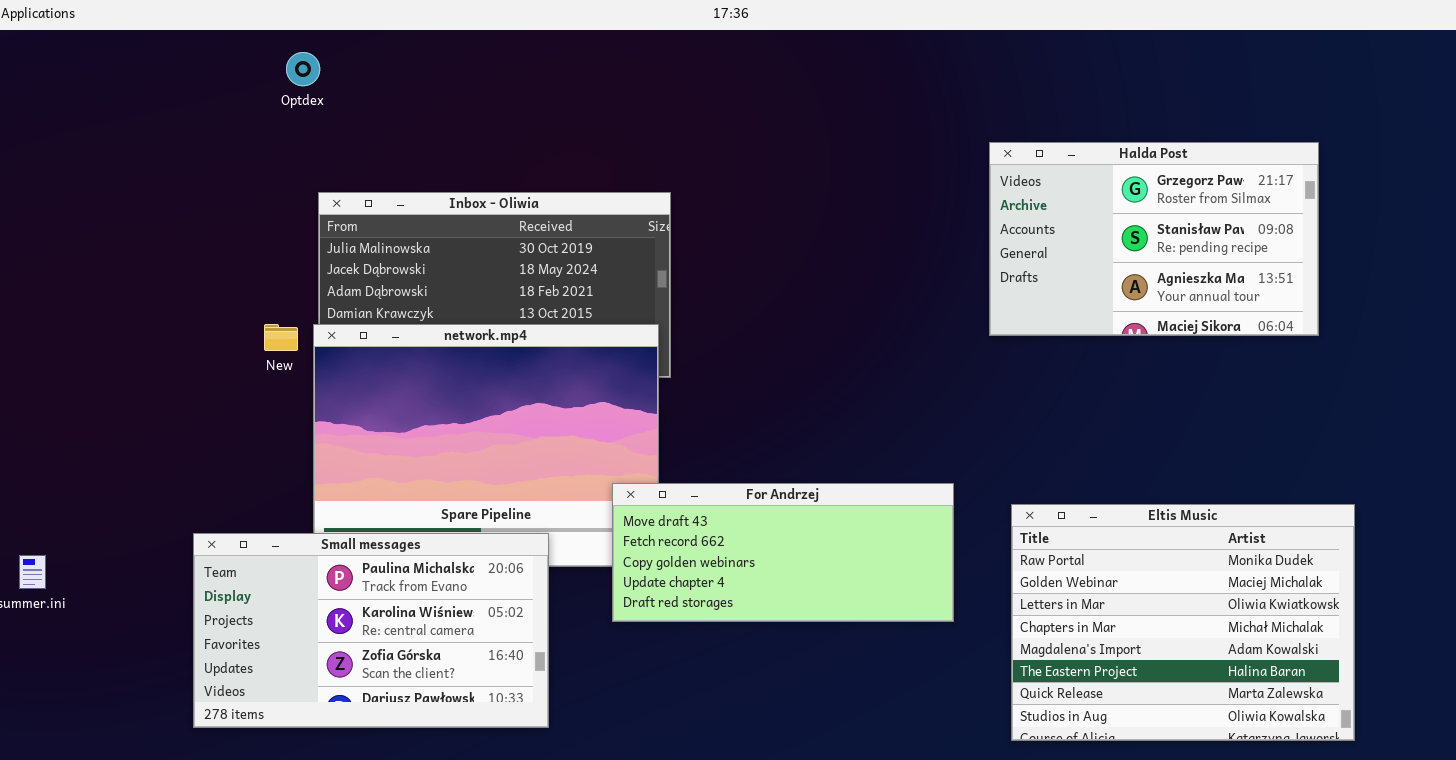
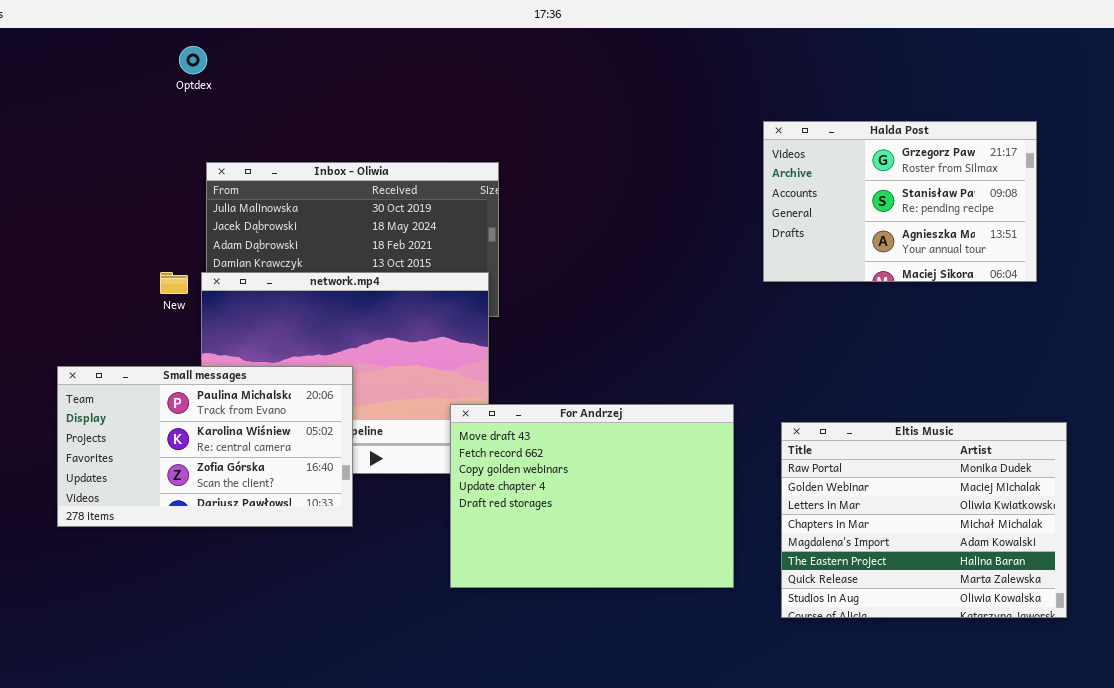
For Andrzej: [612,483,954,622] -> [450,404,734,588], resized
Small messages: [193,533,549,728] -> [57,366,353,527], moved

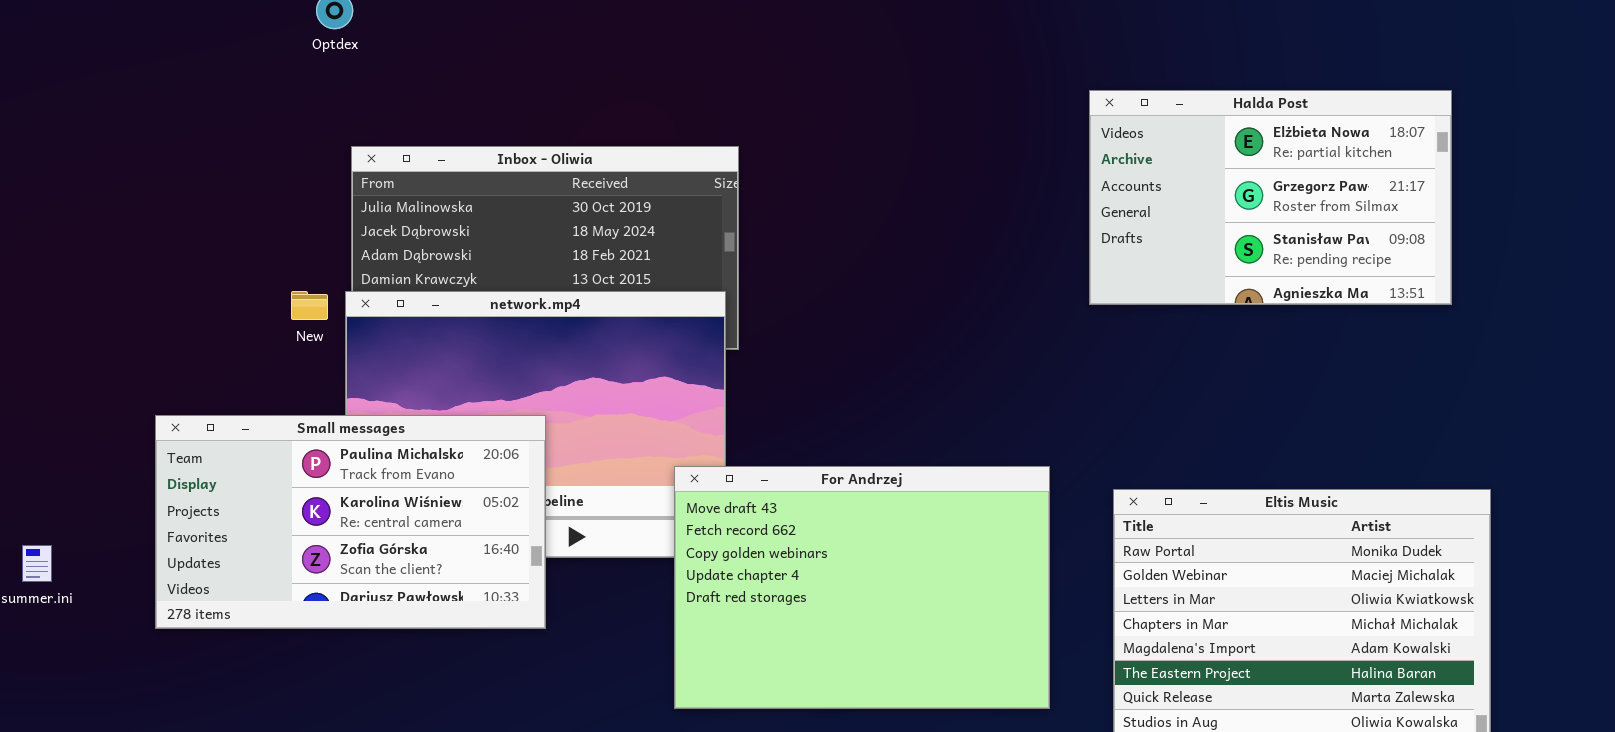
Halda Post: [763,121,1037,282] -> [1089,90,1452,305], scrolled up 1 row

